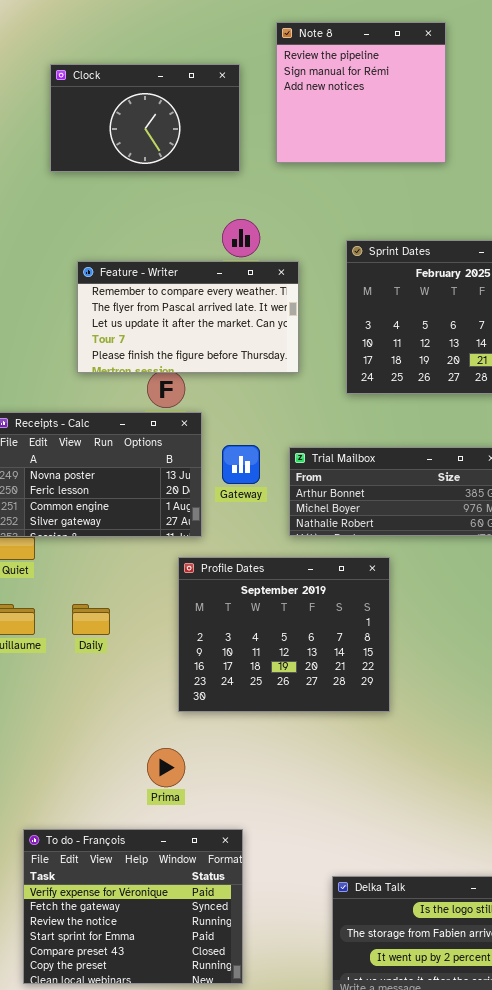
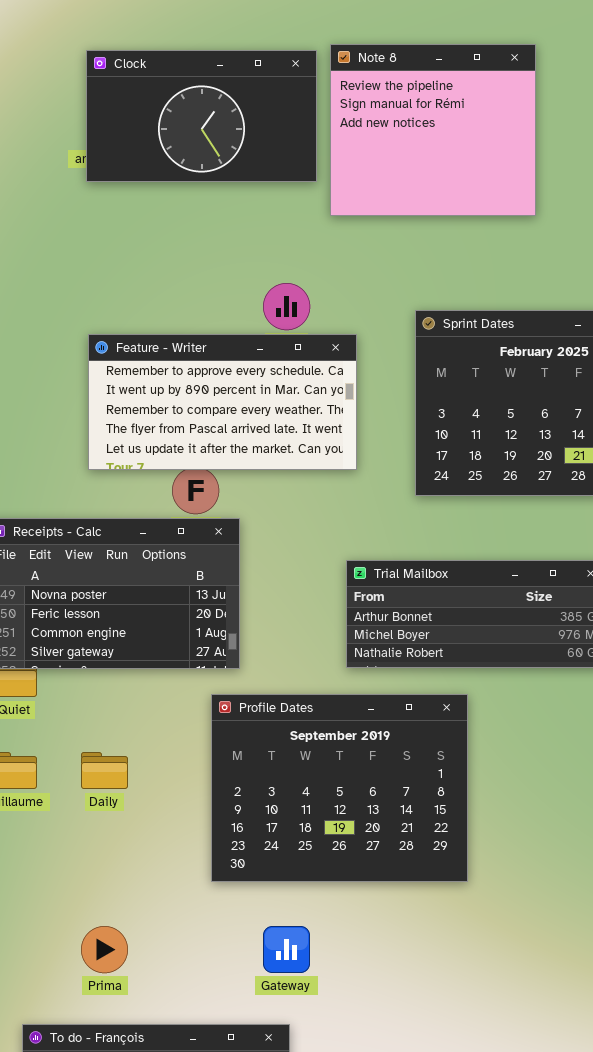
Clock: [50,64,240,172] -> [86,50,317,182], moved
Feature - Writer: [77,261,299,373] -> [88,334,357,470], scrolled up 2 rows
Gateway: [222,445,260,484] -> [263,926,310,973], moved
Prima: [147,748,185,787] -> [81,926,128,973], moved

